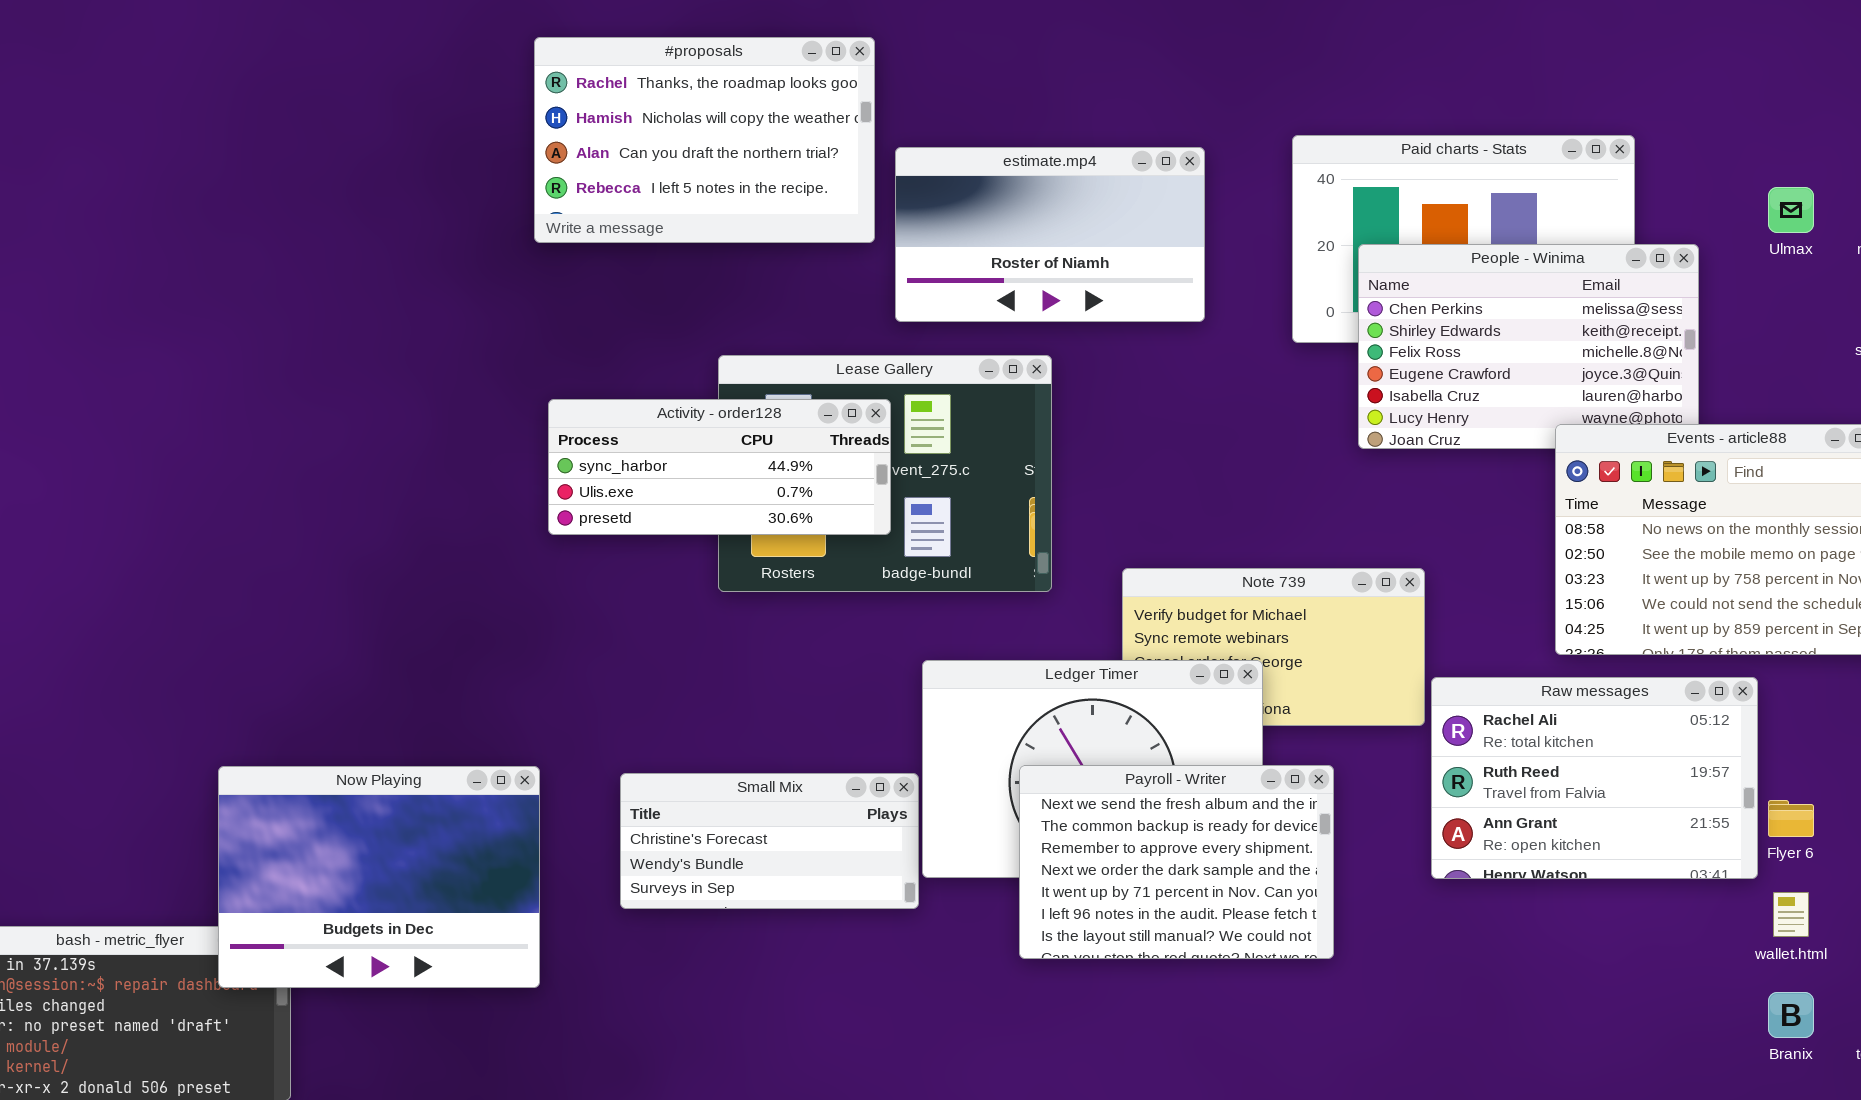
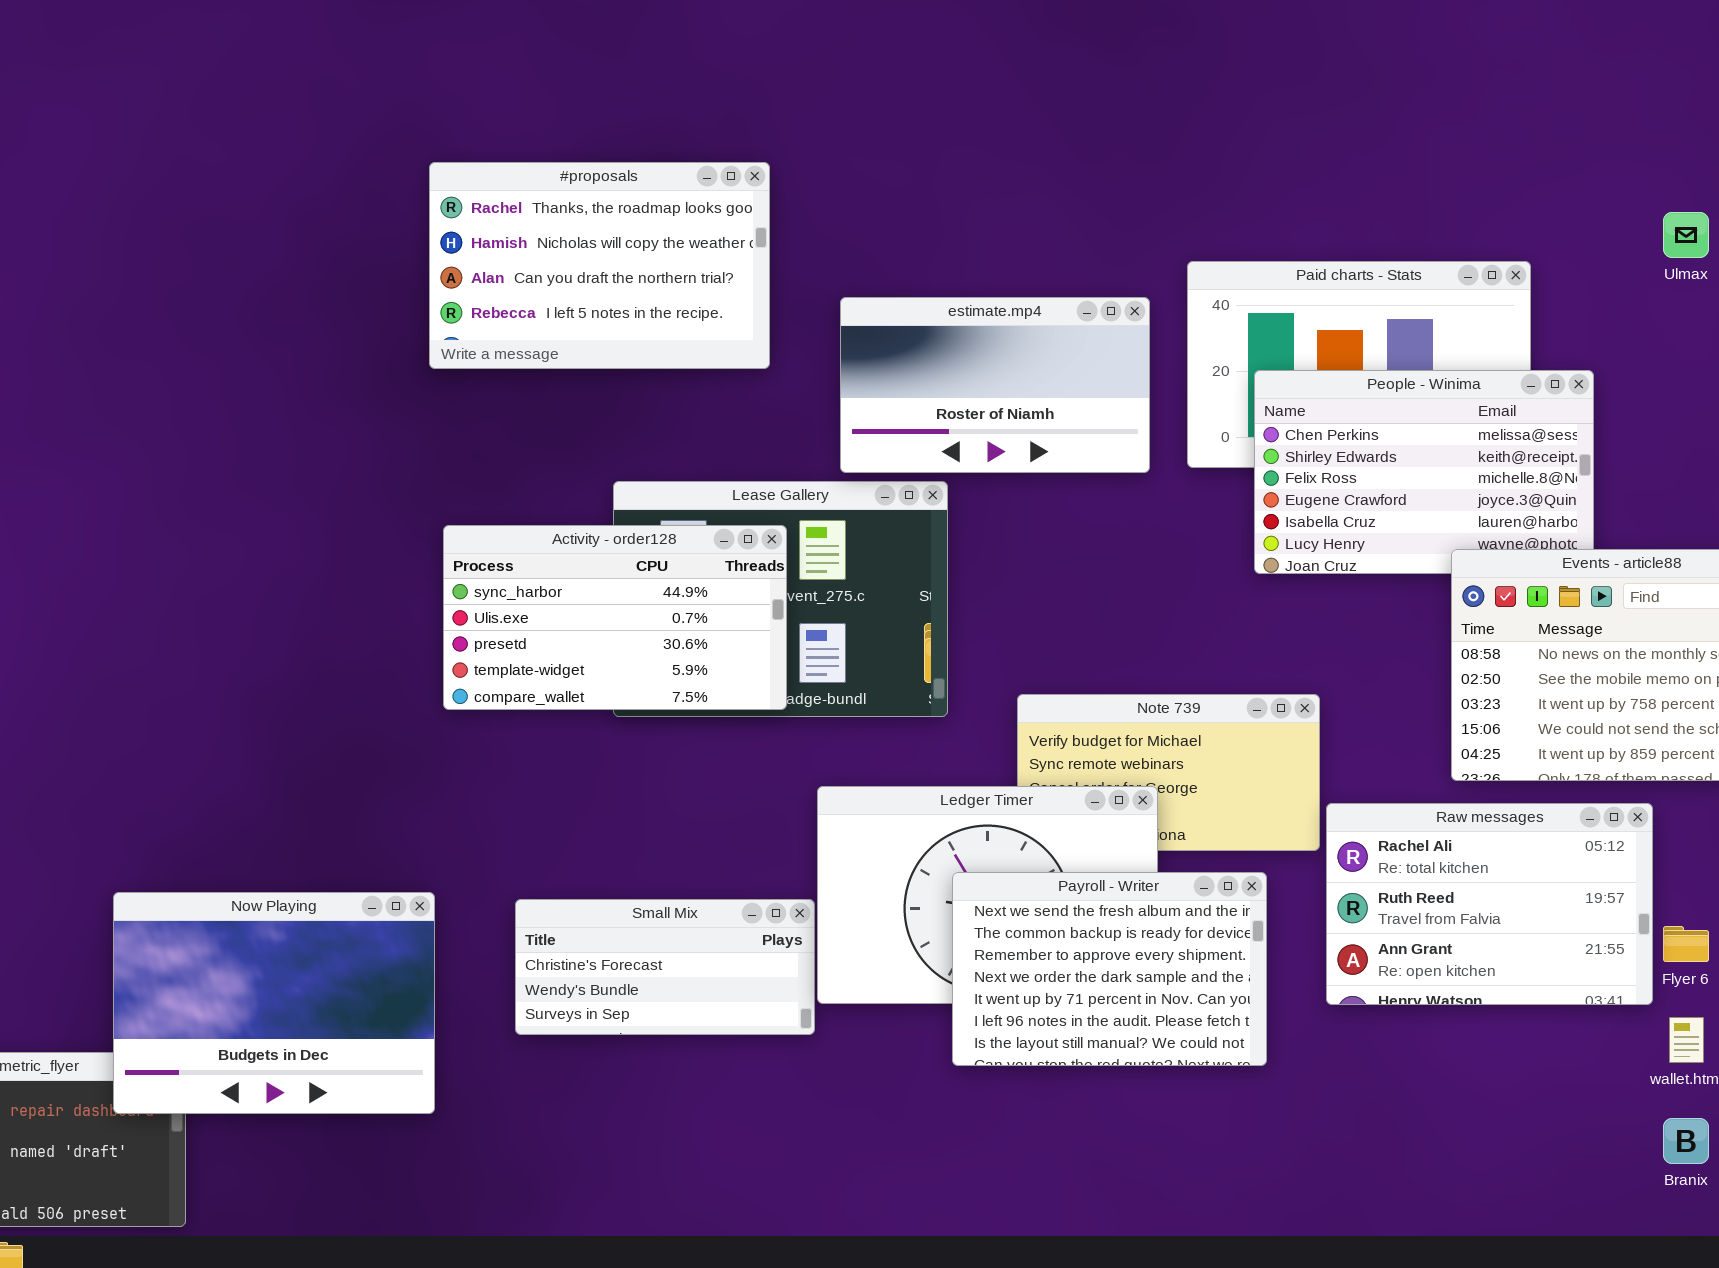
estimate.mp4: [895,147,1205,322] -> [840,297,1150,473], moved
Ulmax: [1768,187,1814,233] -> [1663,212,1709,258], moved
Activity - order128: [548,399,891,535] -> [443,525,787,710], resized
Payroll - Writer: [1019,765,1334,959] -> [952,872,1267,1066], moved

